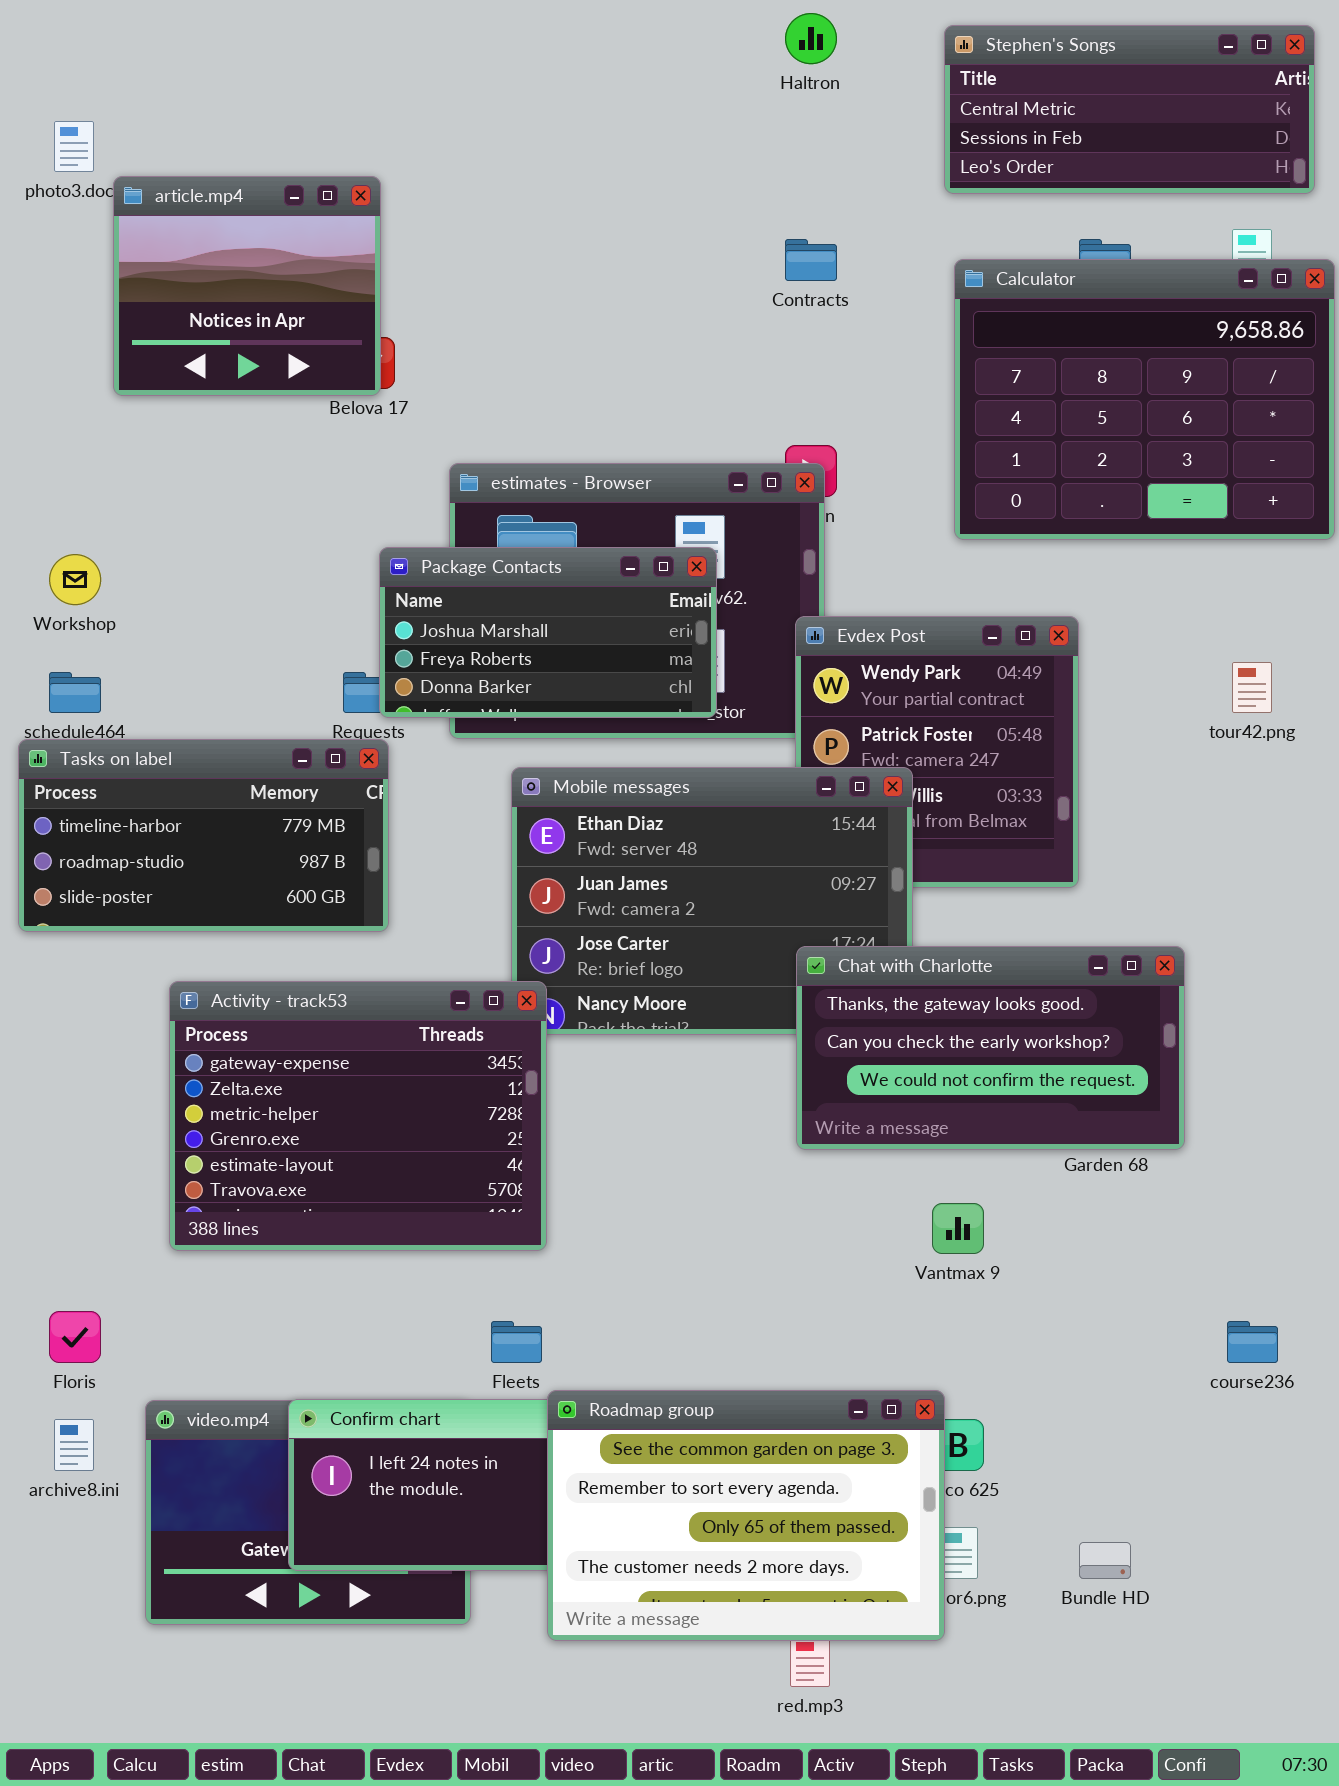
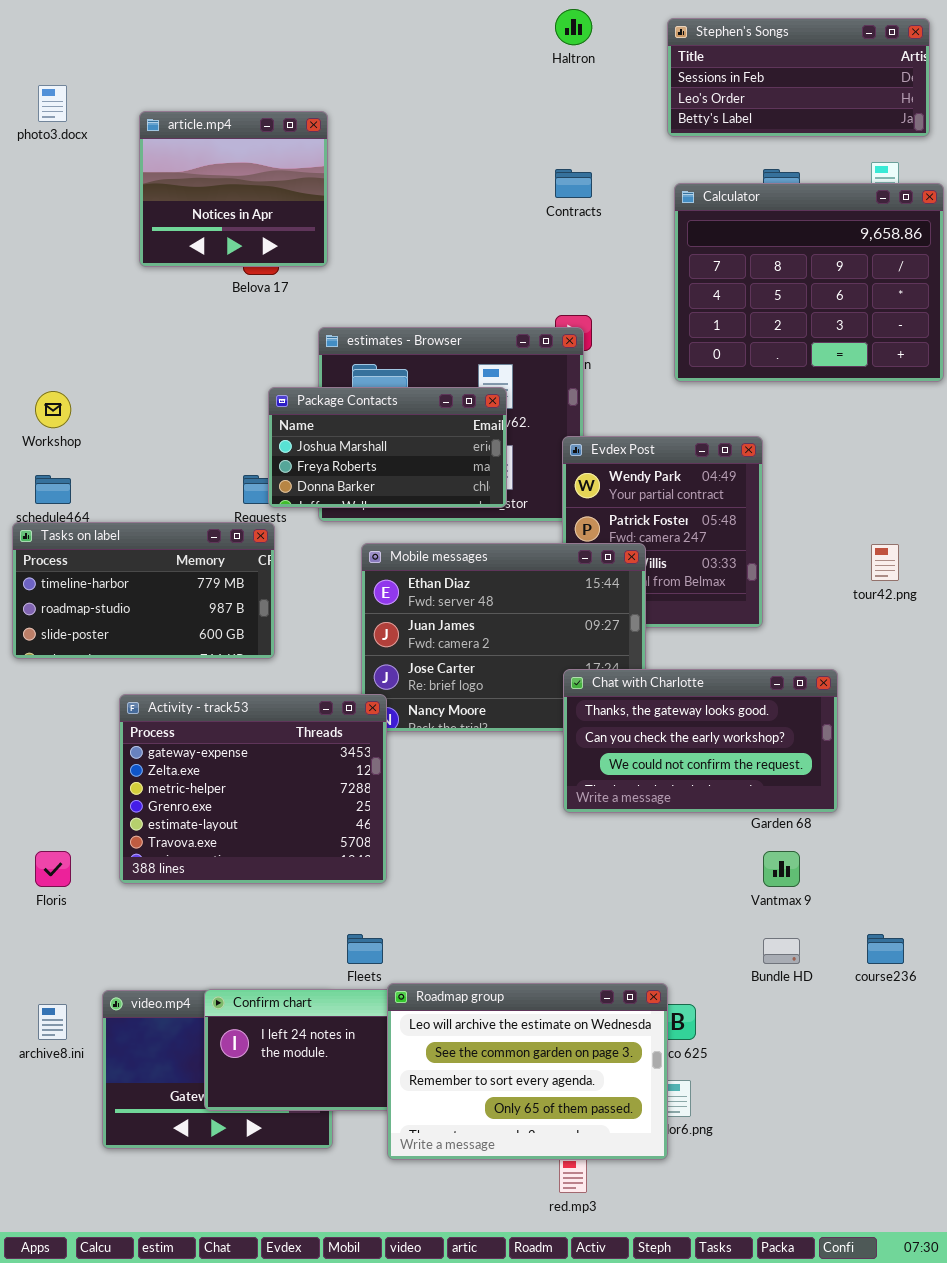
Stephen's Songs: [944,25,1315,194] -> [667,18,930,137], scrolled down 1 row
article.mp4: [113,176,381,396] -> [139,111,328,267], moved
tour42.png: [1232,662,1272,713] -> [871,544,899,581], moved
Vantmax 9: [932,1203,984,1254] -> [763,851,800,887], moved
Floris: [49,1311,101,1363] -> [35,851,71,887], moved
Roadmap group: [547,1390,945,1641] -> [387,983,668,1160], scrolled up 1 row
Bundle HD: [1079,1542,1131,1579] -> [763,938,800,964], moved

